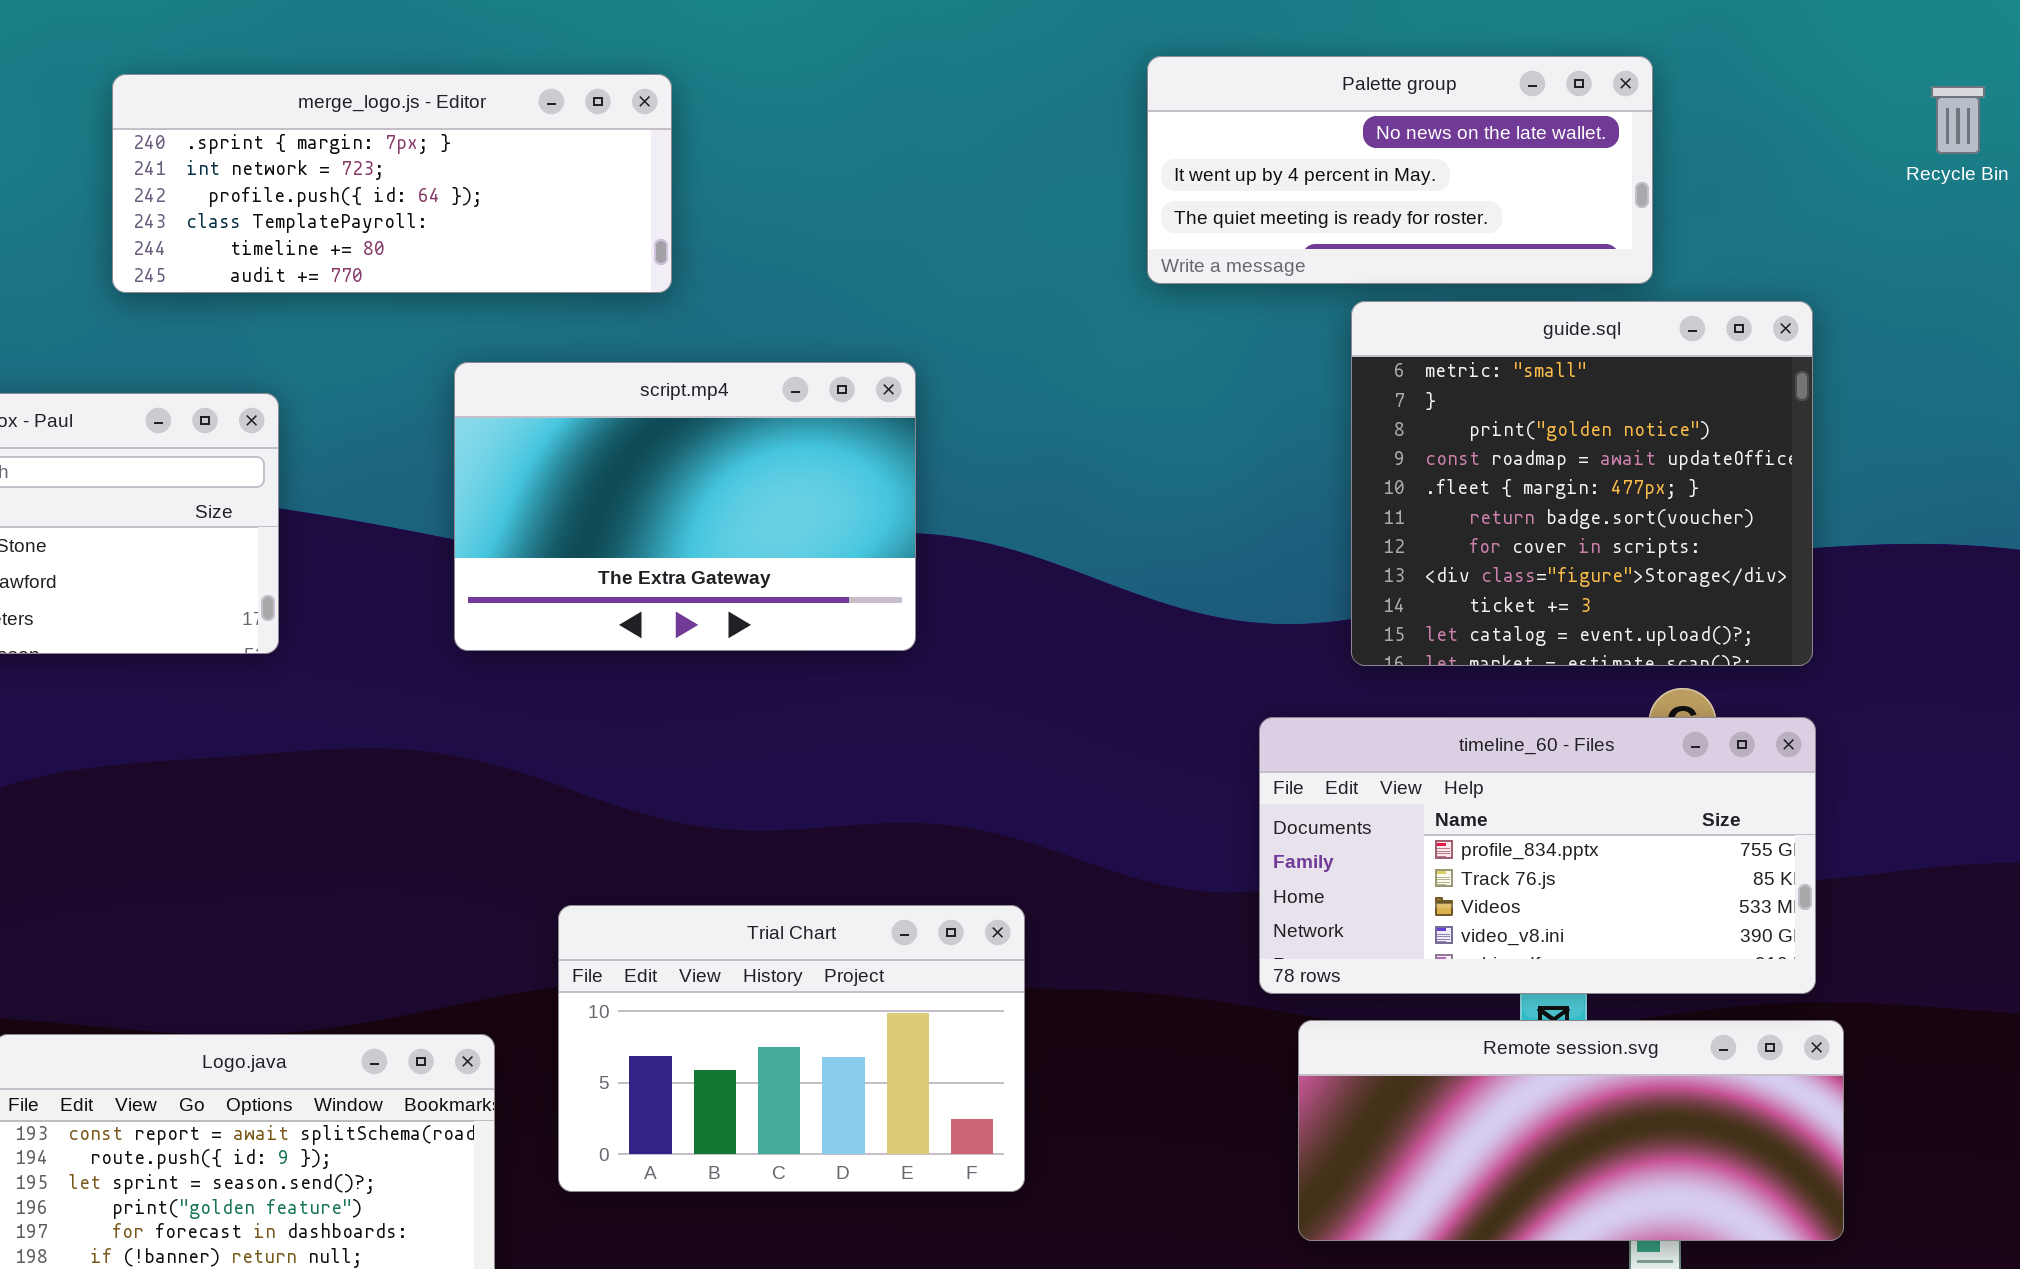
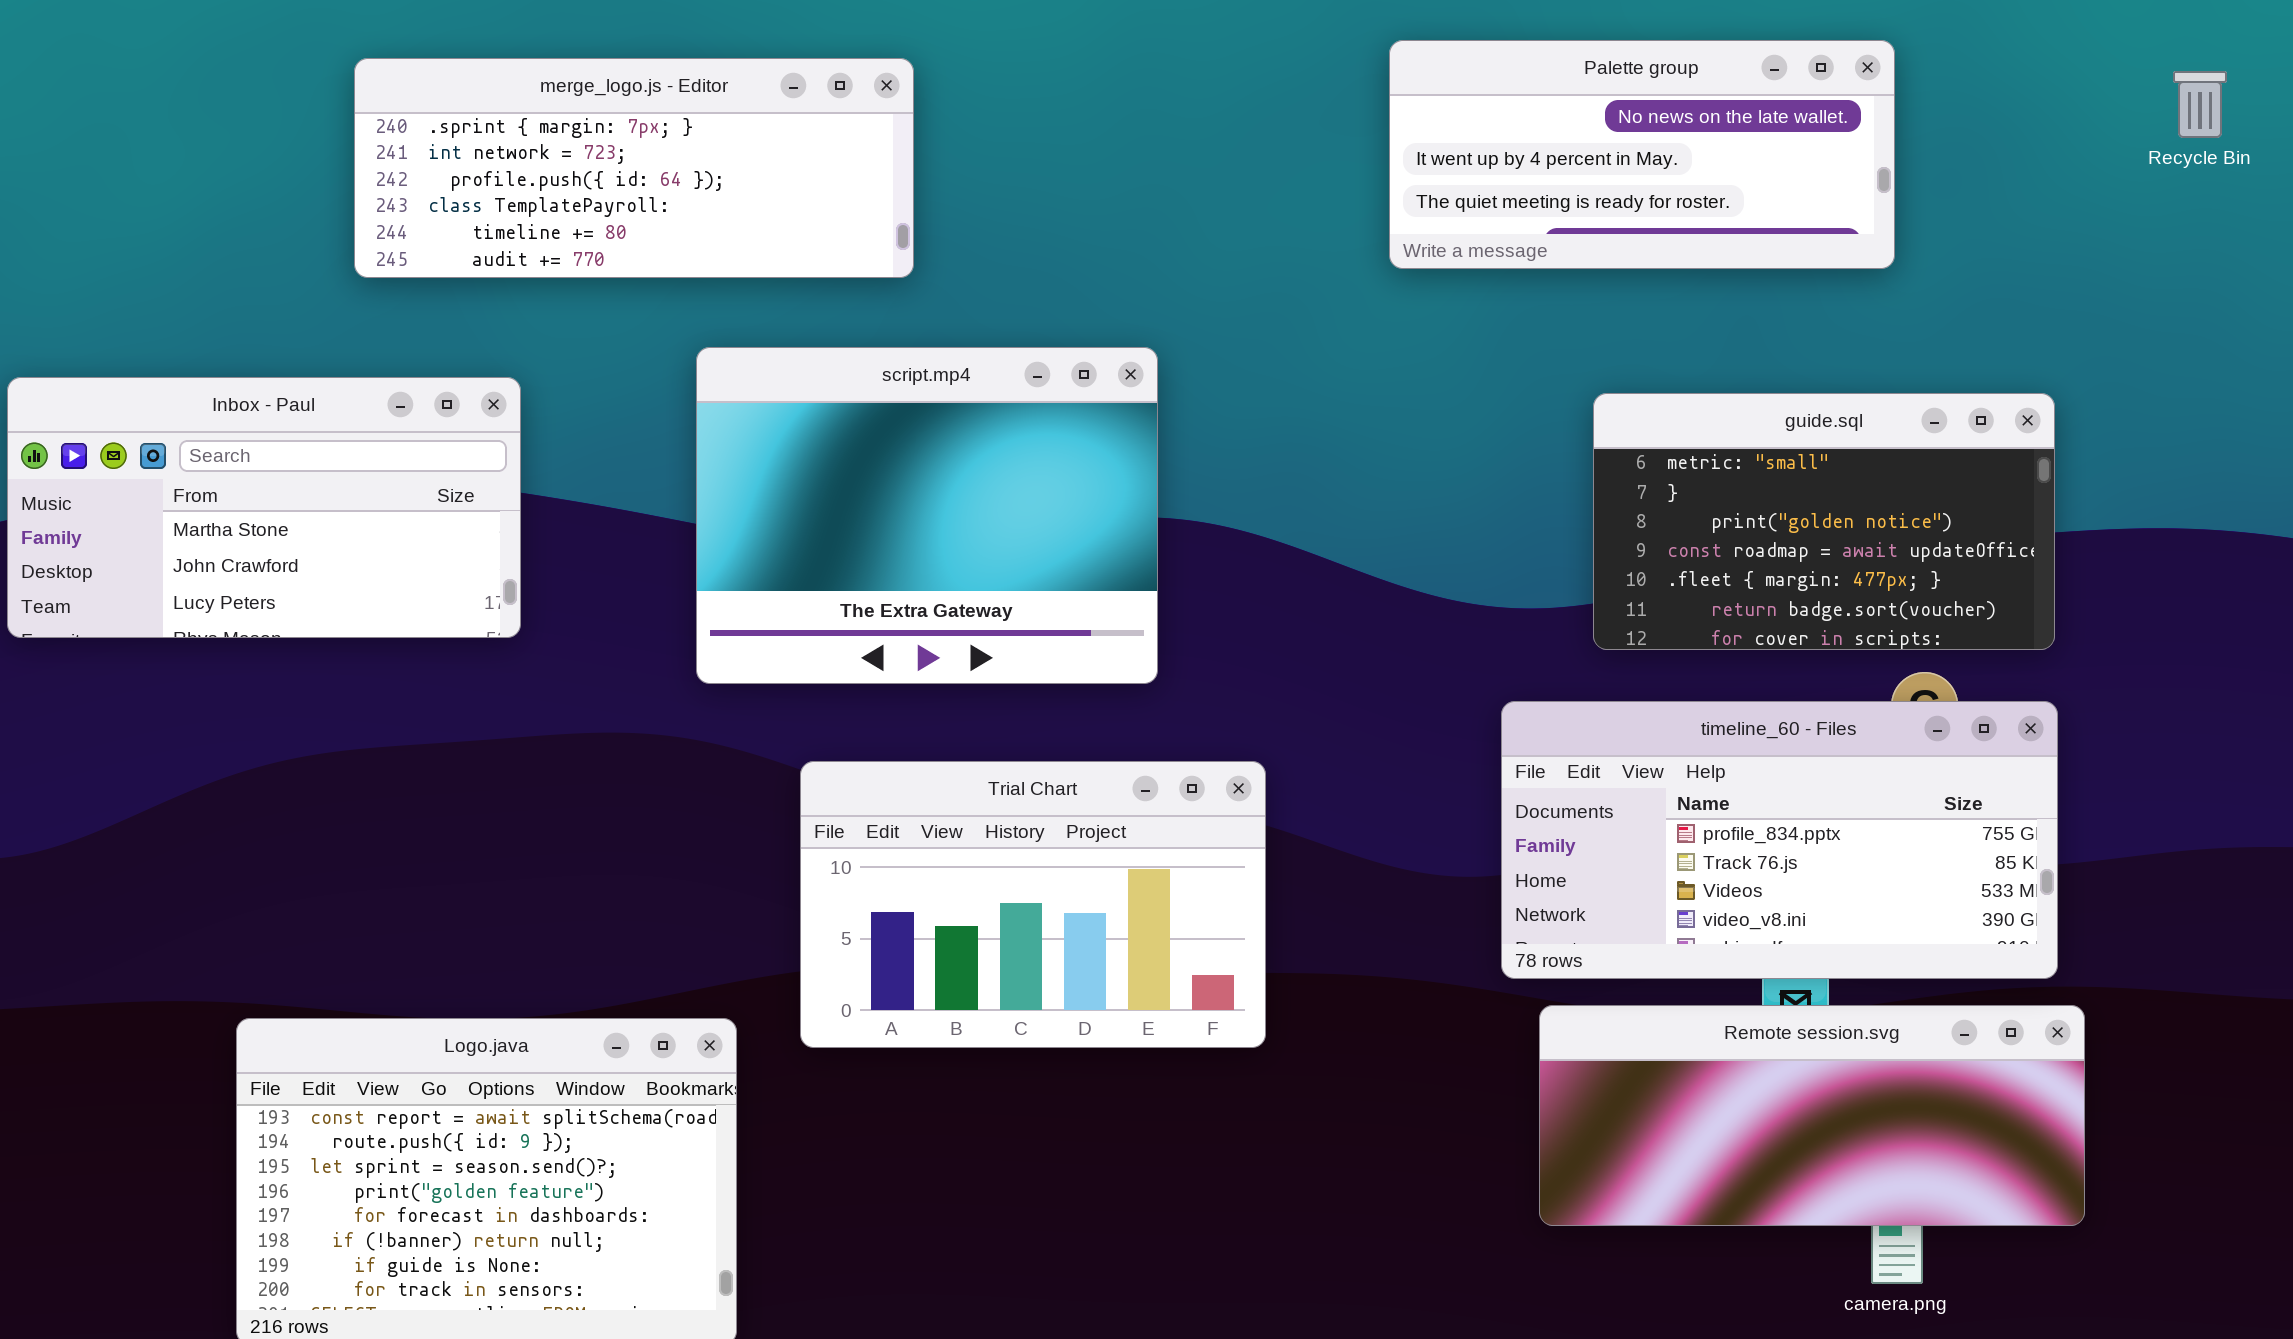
guide.sql: [1351,301,1813,666] -> [1593,393,2055,650], resized
script.mp4: [454,362,916,651] -> [696,347,1158,684], resized
Trial Chart: [558,905,1025,1192] -> [800,761,1266,1048], moved

